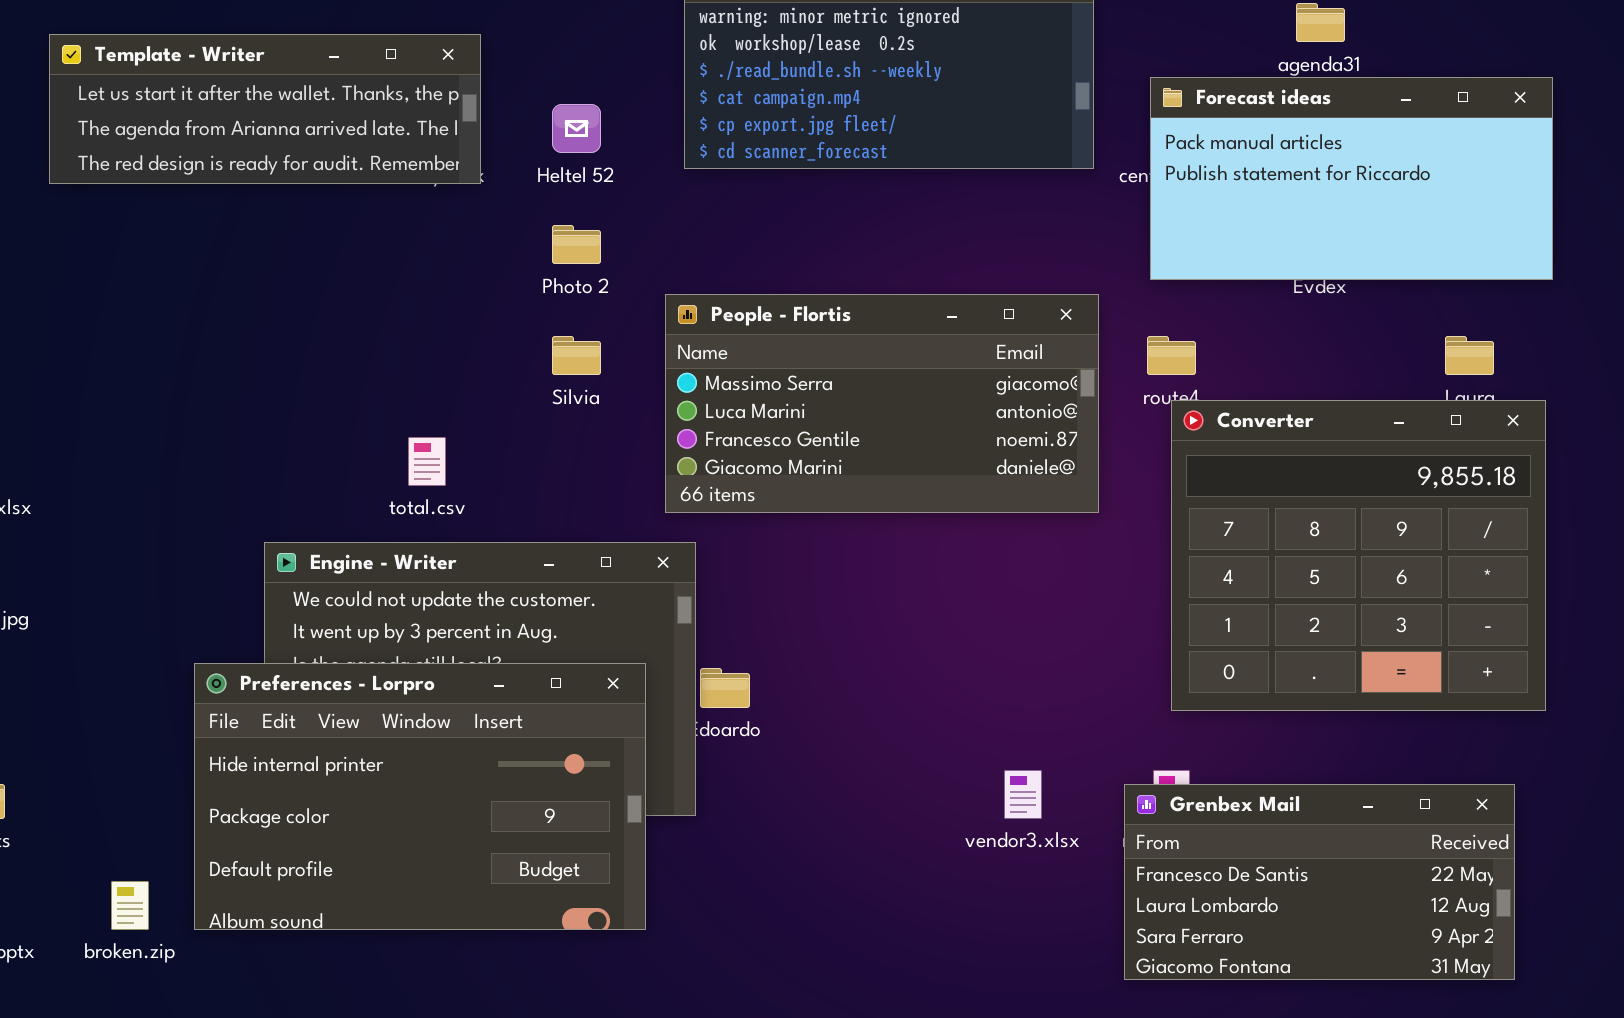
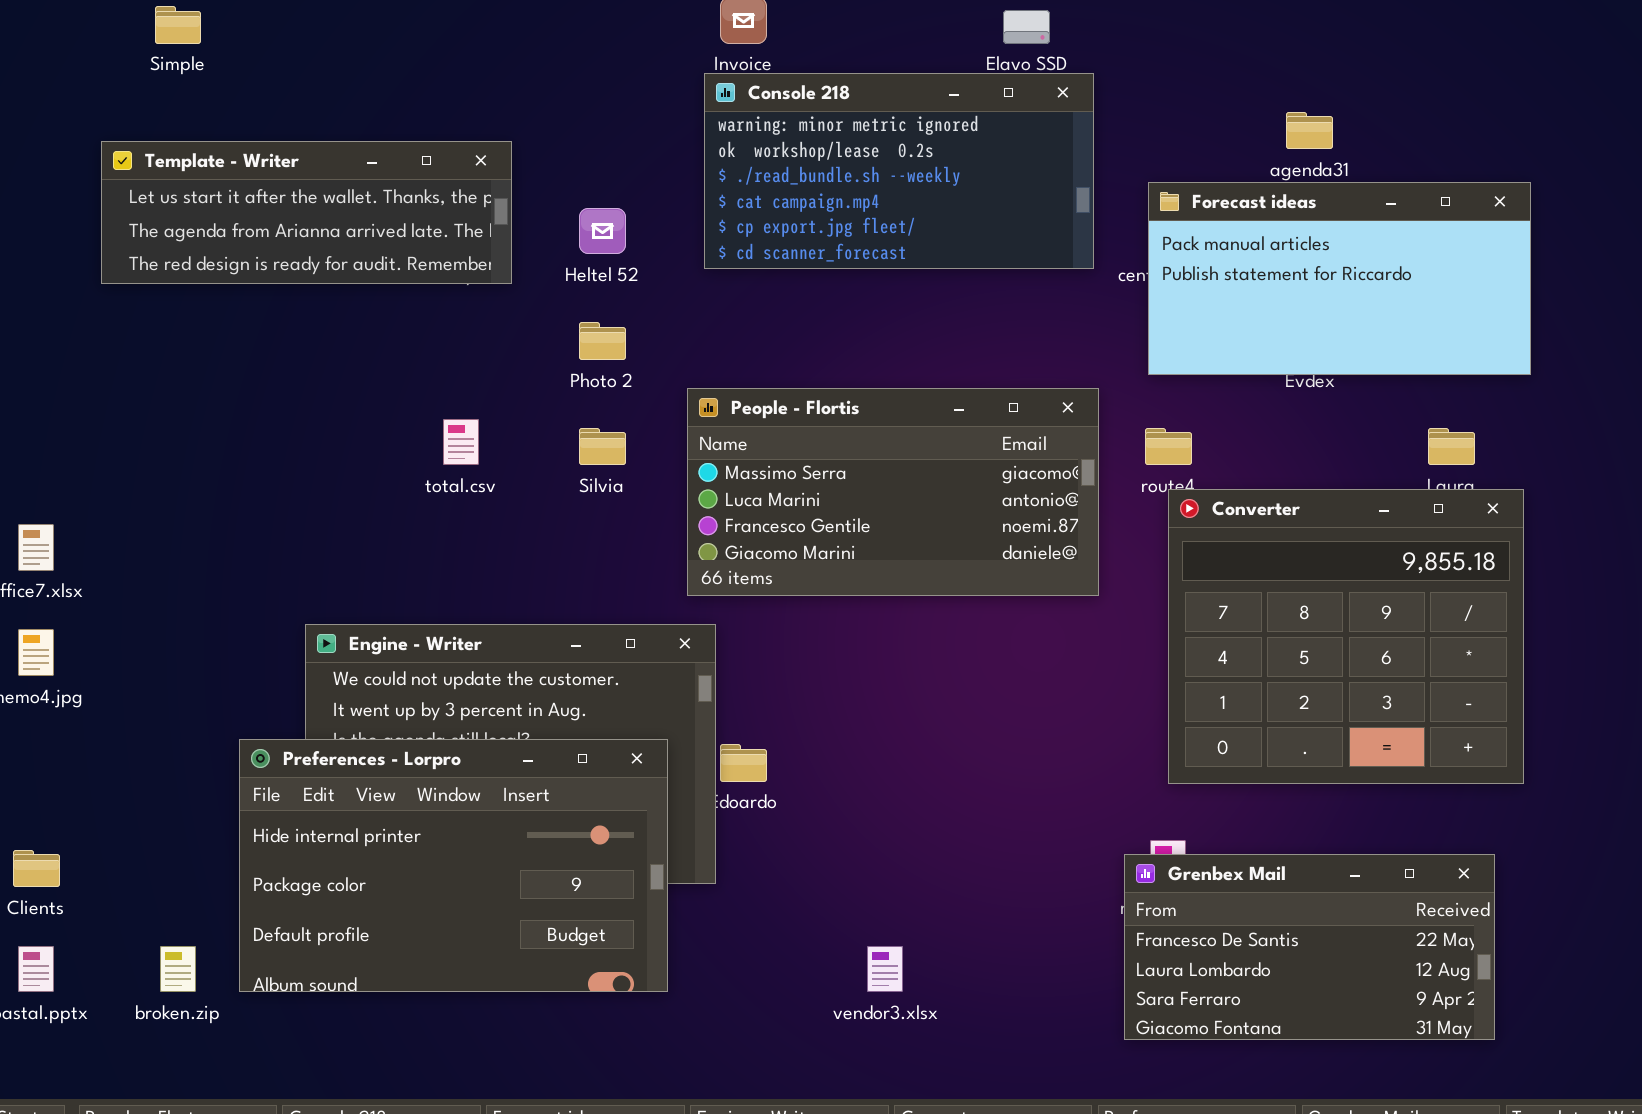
total.csv: [408,437,446,486] -> [443,419,479,465], moved
vendor3.xlsx: [1004,770,1042,819] -> [867,946,903,992], moved

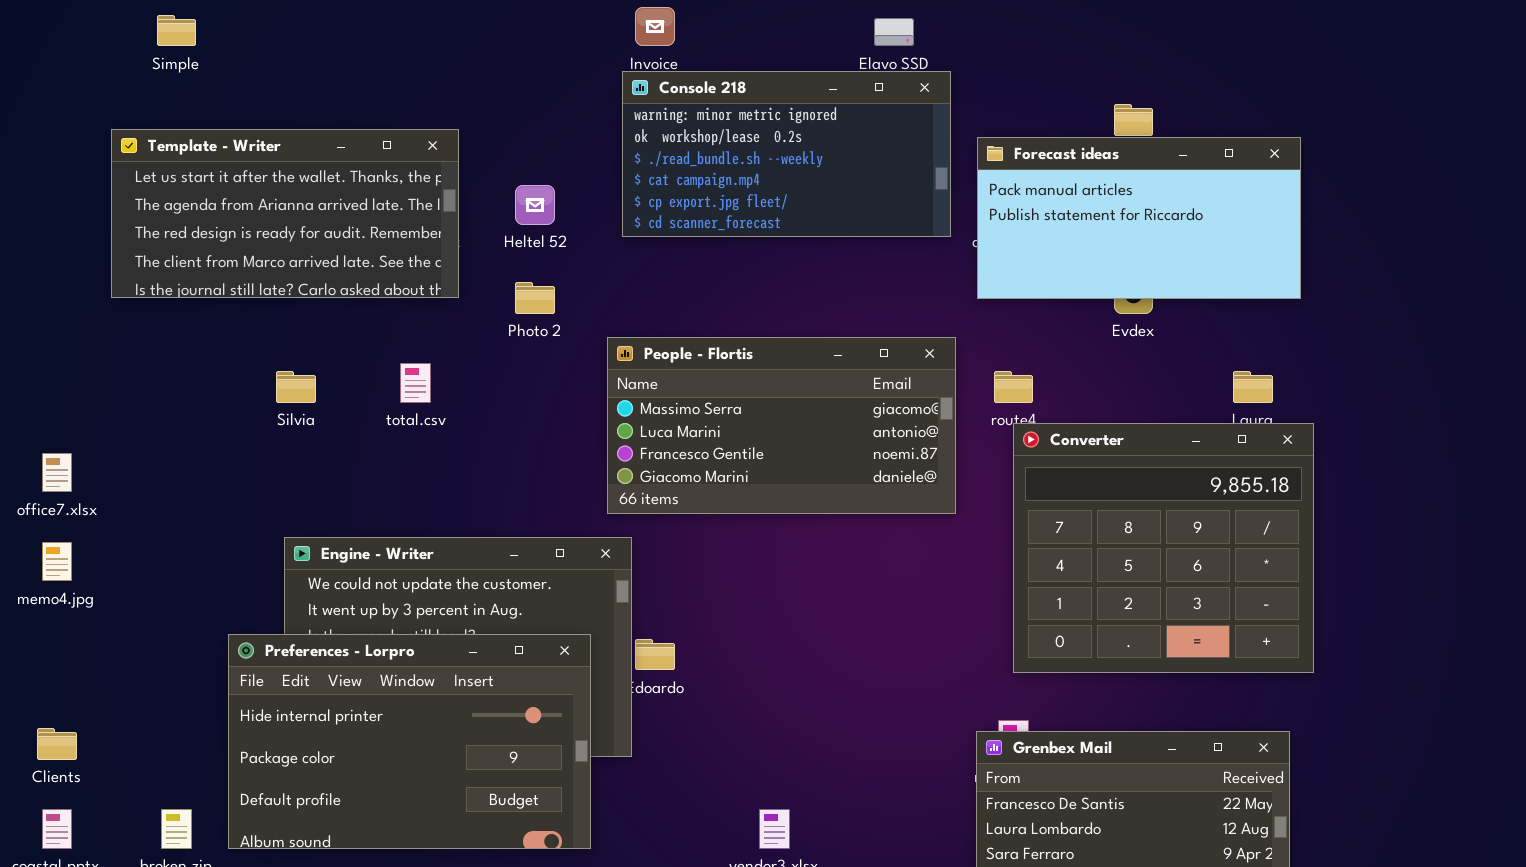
Template - Writer: [101,141,512,284] -> [111,129,459,298], resized
Forecast ideas: [1148,182,1531,375] -> [977,137,1301,299], moved
Silvia: [579,428,626,465] -> [276,371,316,403], moved

